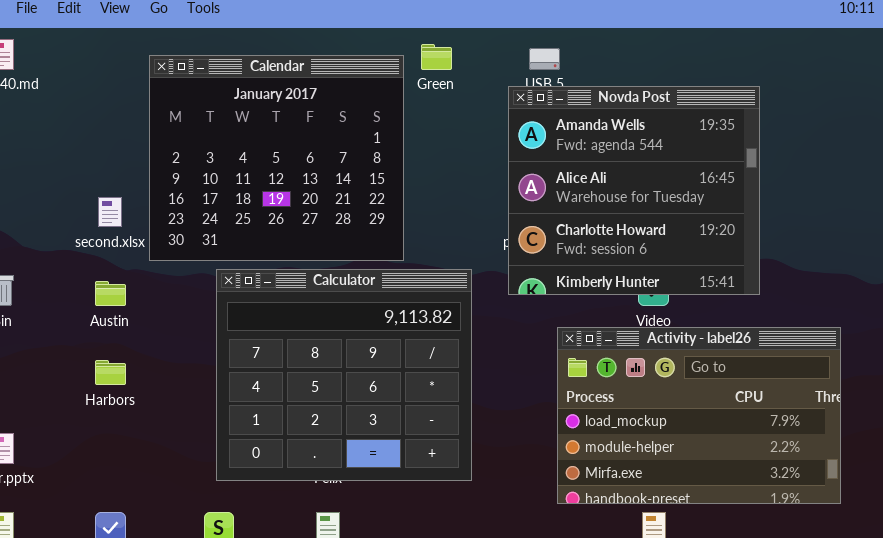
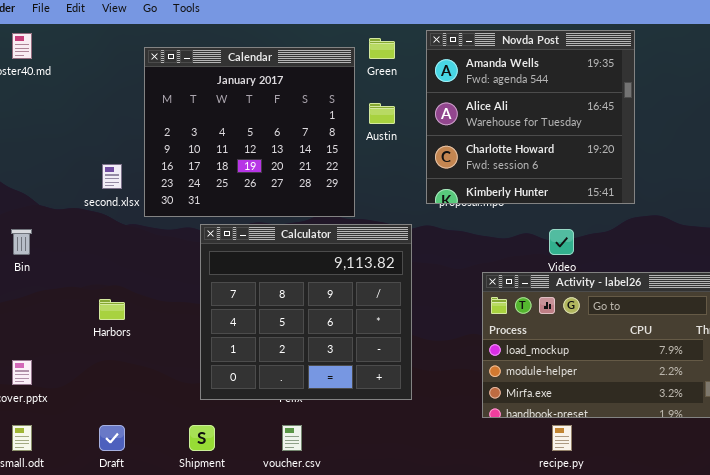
Novda Post: [508,86,760,295] -> [426,30,635,204], moved
Austin: [95,281,126,306] -> [369,103,395,124], moved

